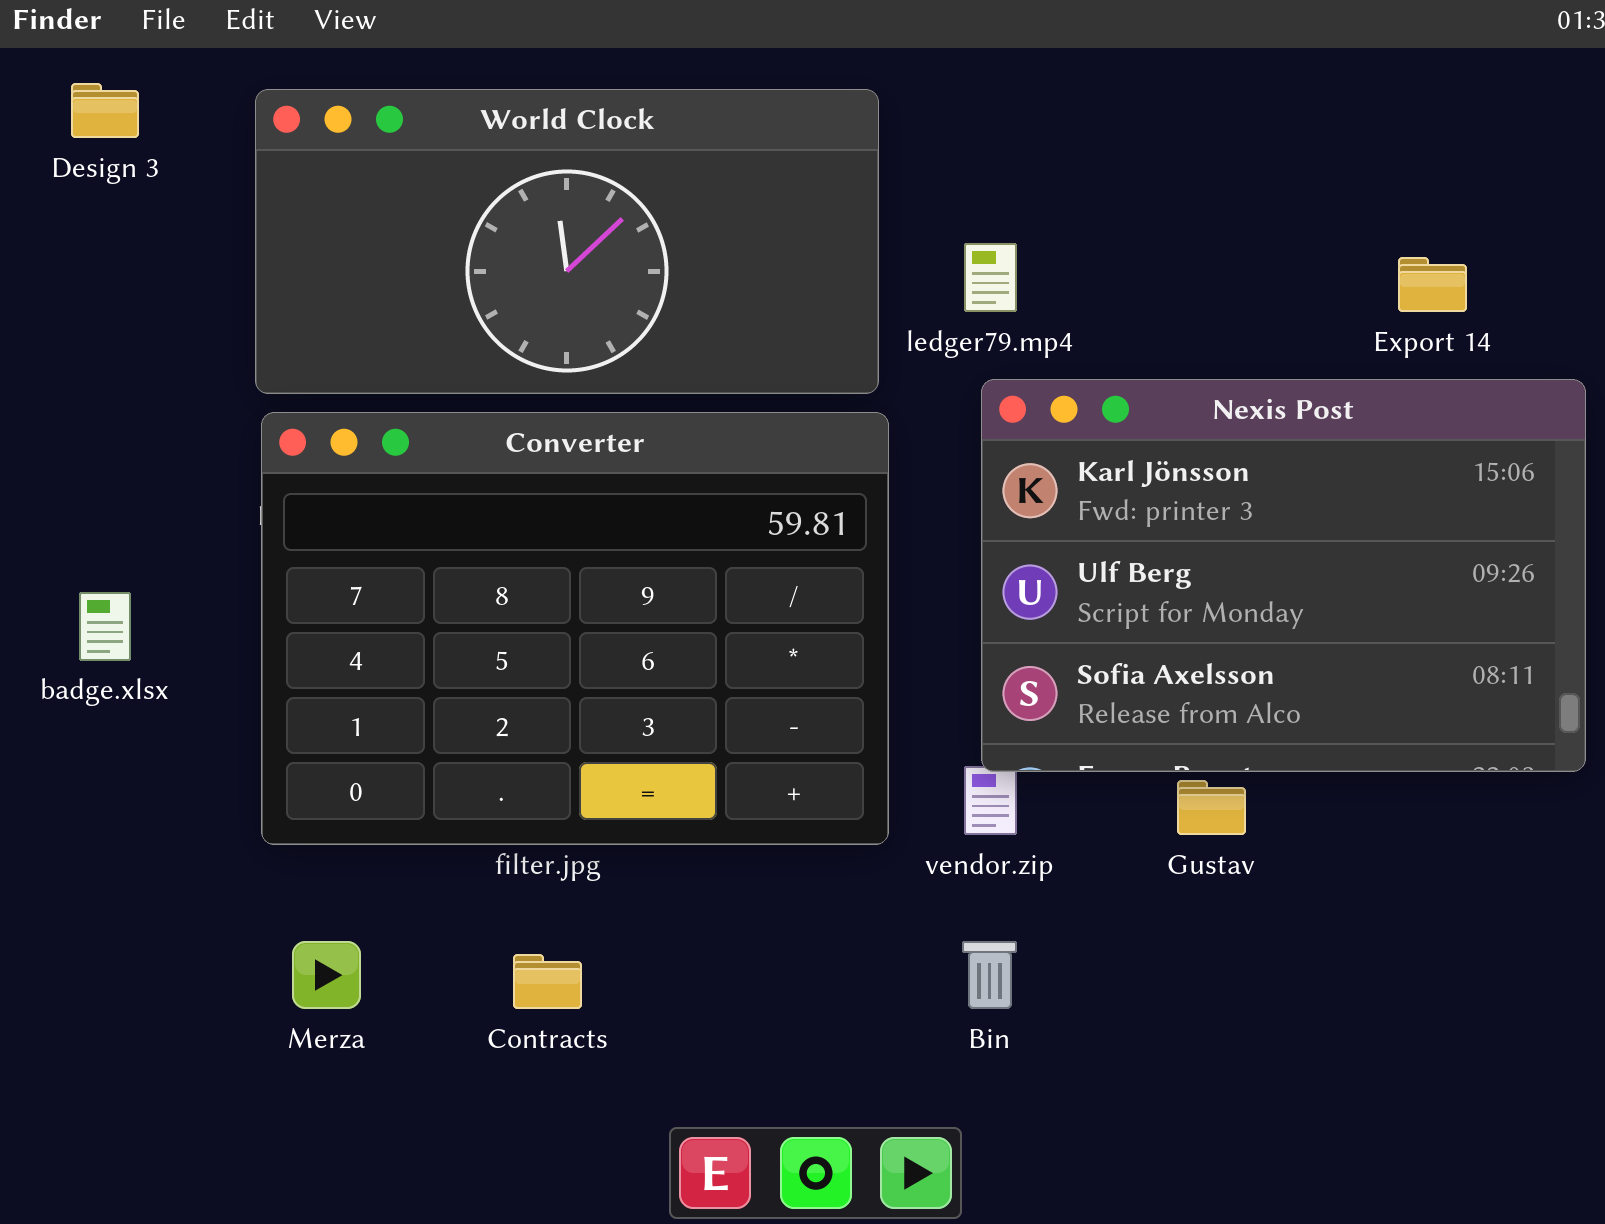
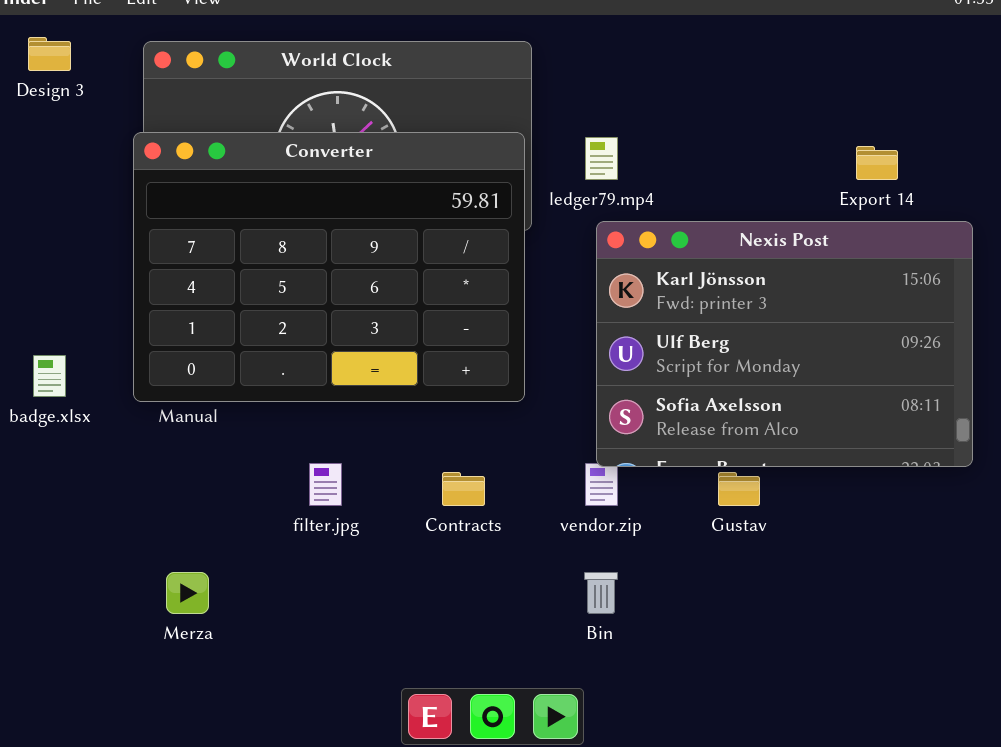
Converter: [261,412,889,845] -> [133,132,525,402], moved
Contracts: [513,954,582,1009] -> [442,472,485,506], moved

